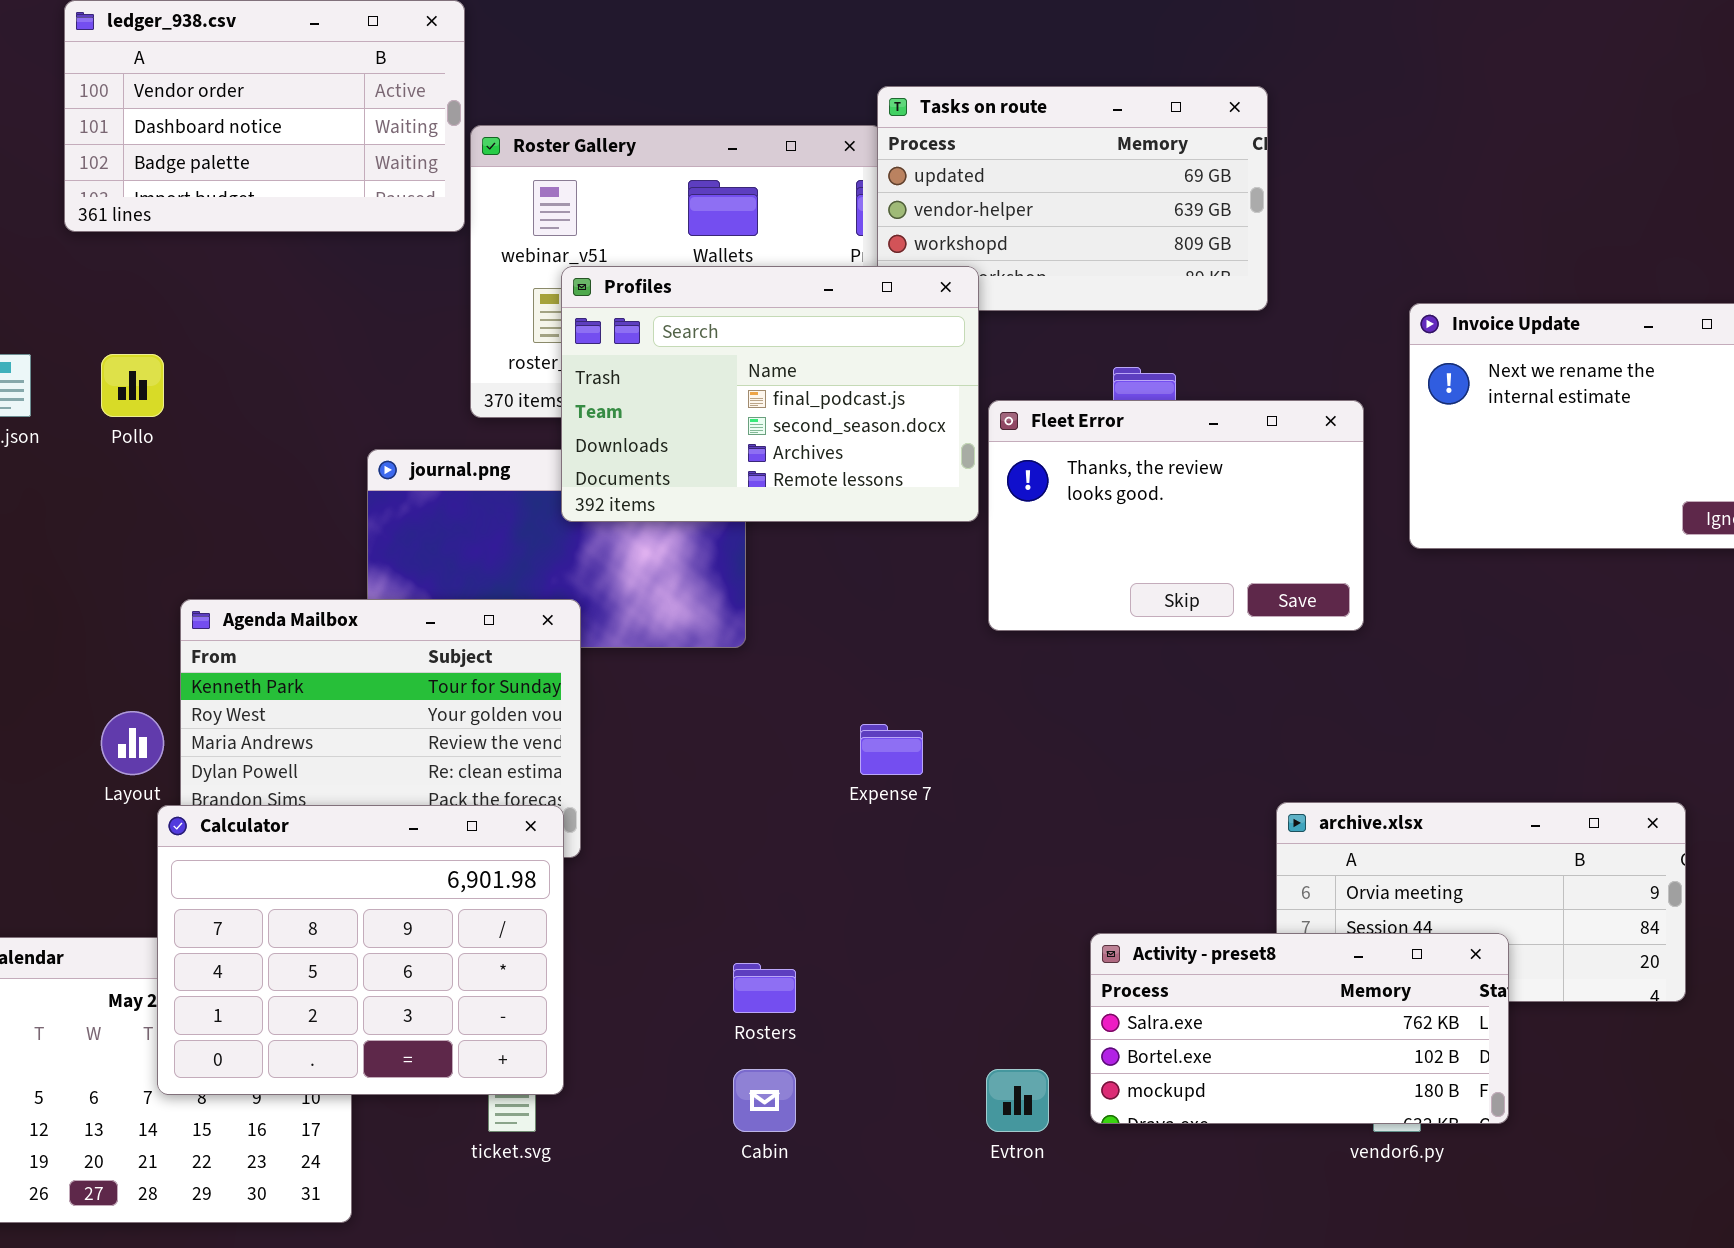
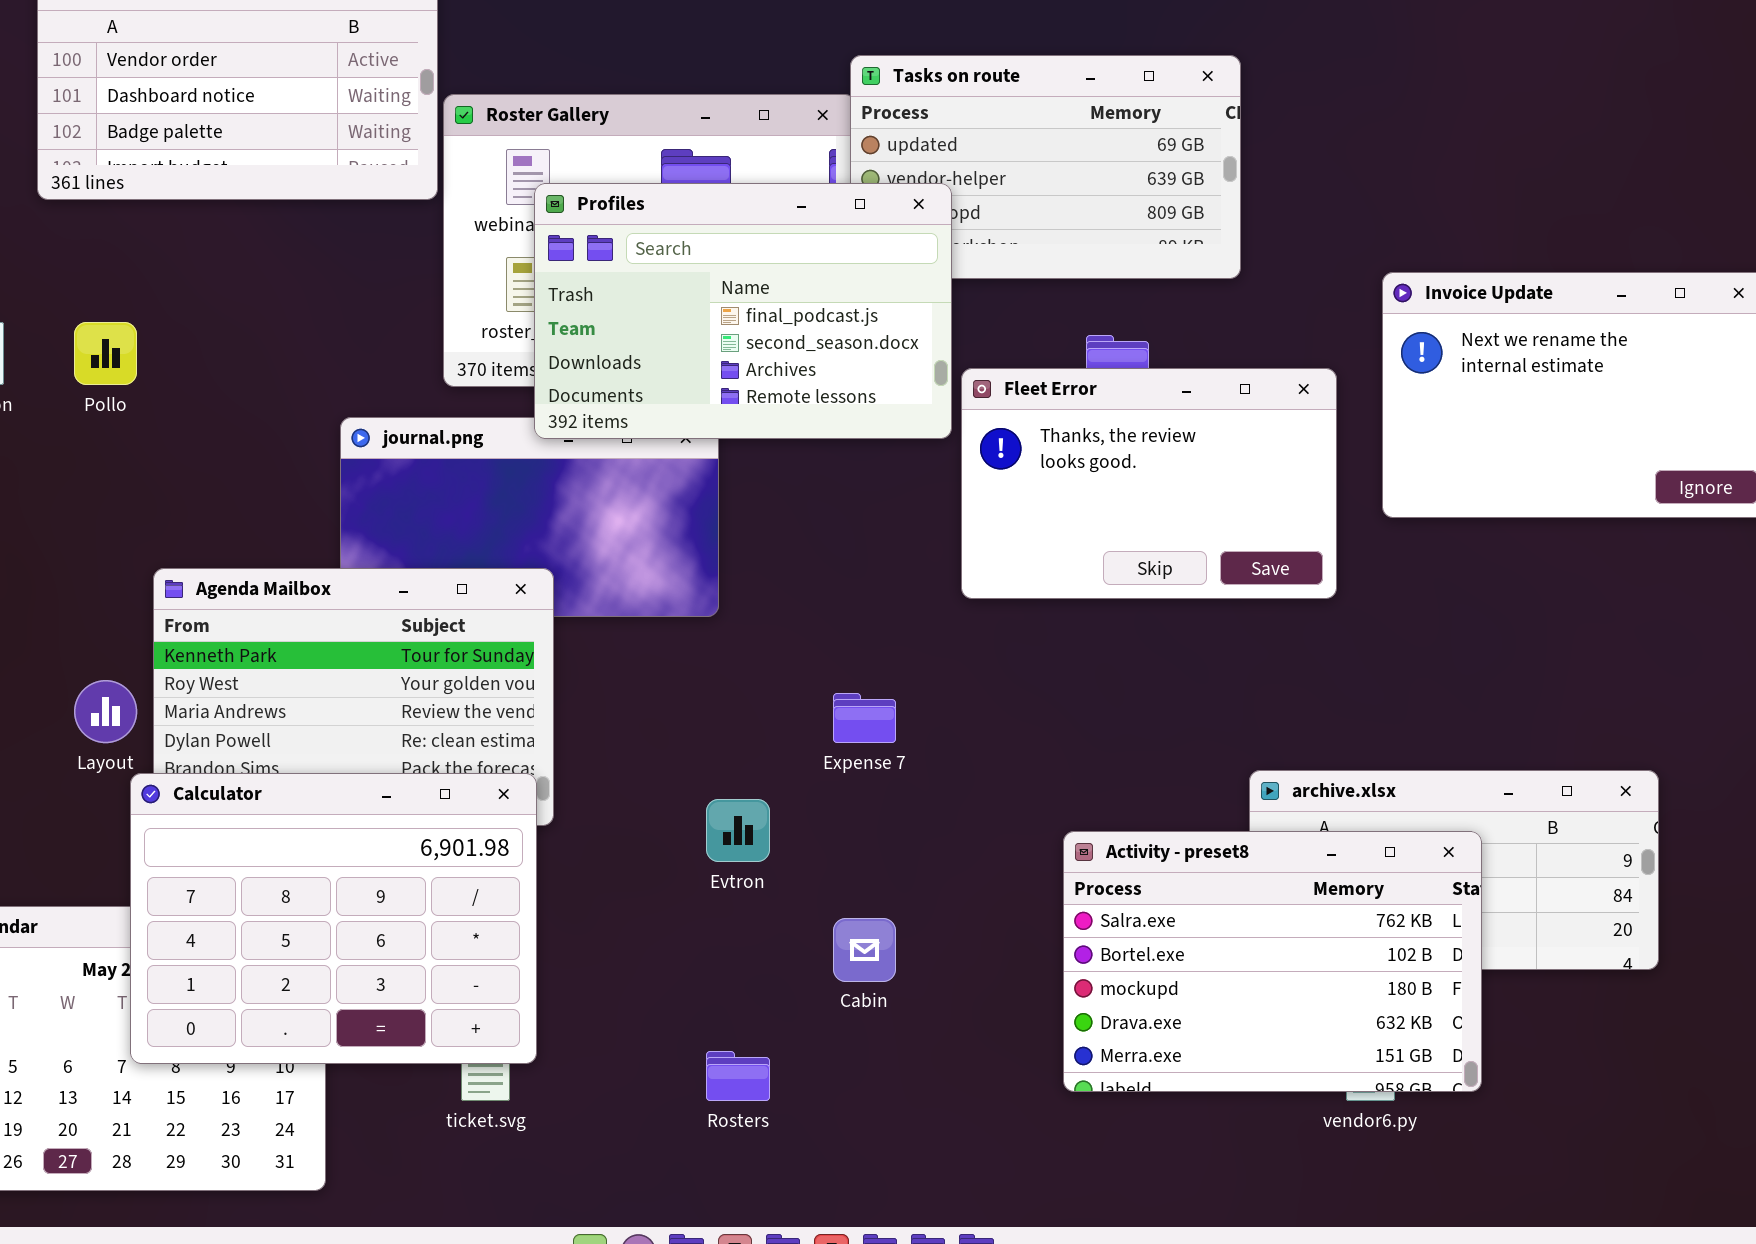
Profiles: [561,266,979,522] -> [534,183,952,439], moved
Activity - preset8: [1090,933,1509,1124] -> [1063,831,1482,1092], resized
Rosters: [733,963,796,1013] -> [706,1051,770,1101], moved
Cabin: [733,1069,796,1132] -> [833,918,896,982], moved
Evtron: [986,1069,1049,1132] -> [706,799,770,862], moved

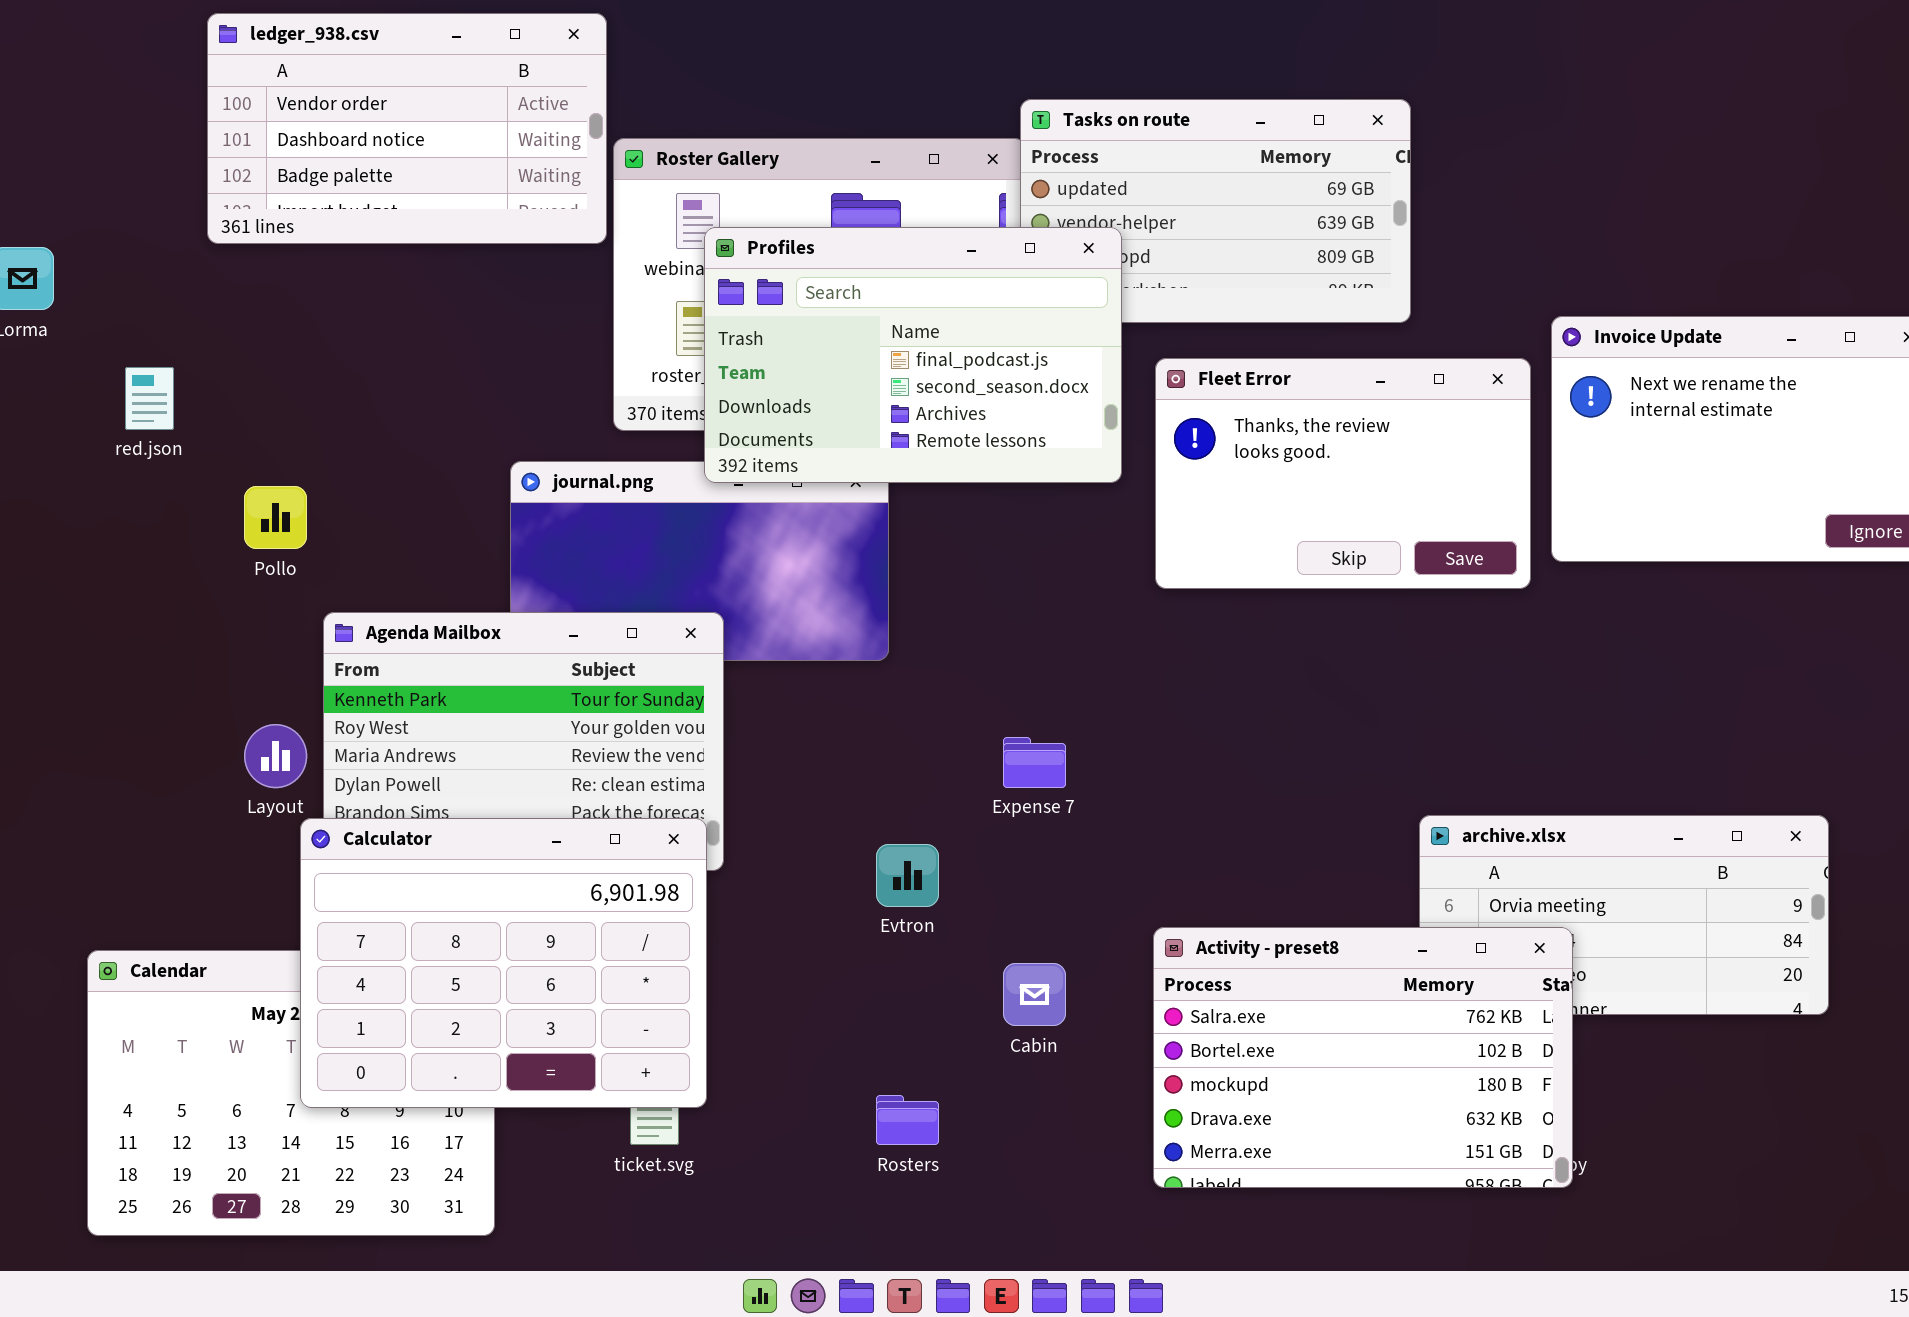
Pollo: [74,322,137,385] -> [244,486,307,549], moved
Fleet Error: [961,368,1337,599] -> [1155,358,1531,589], moved
Activity - preset8: [1063,831,1482,1092] -> [1153,927,1573,1188], moved

